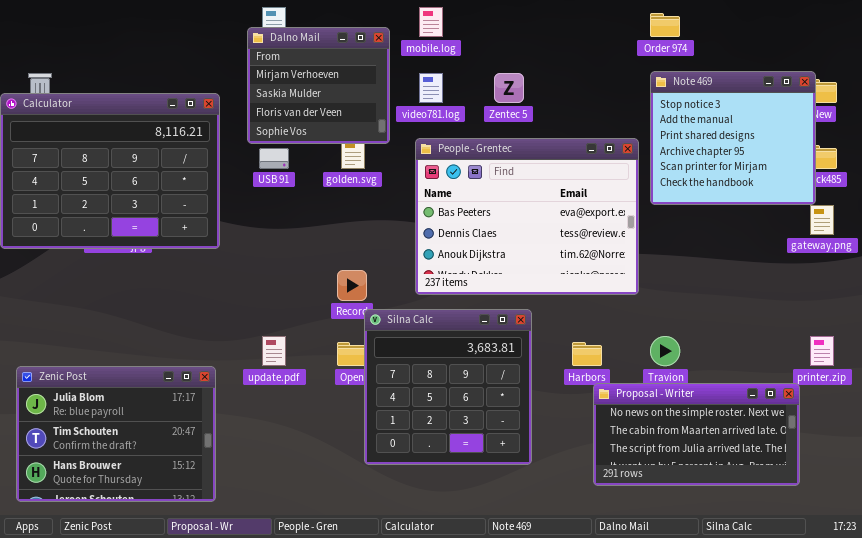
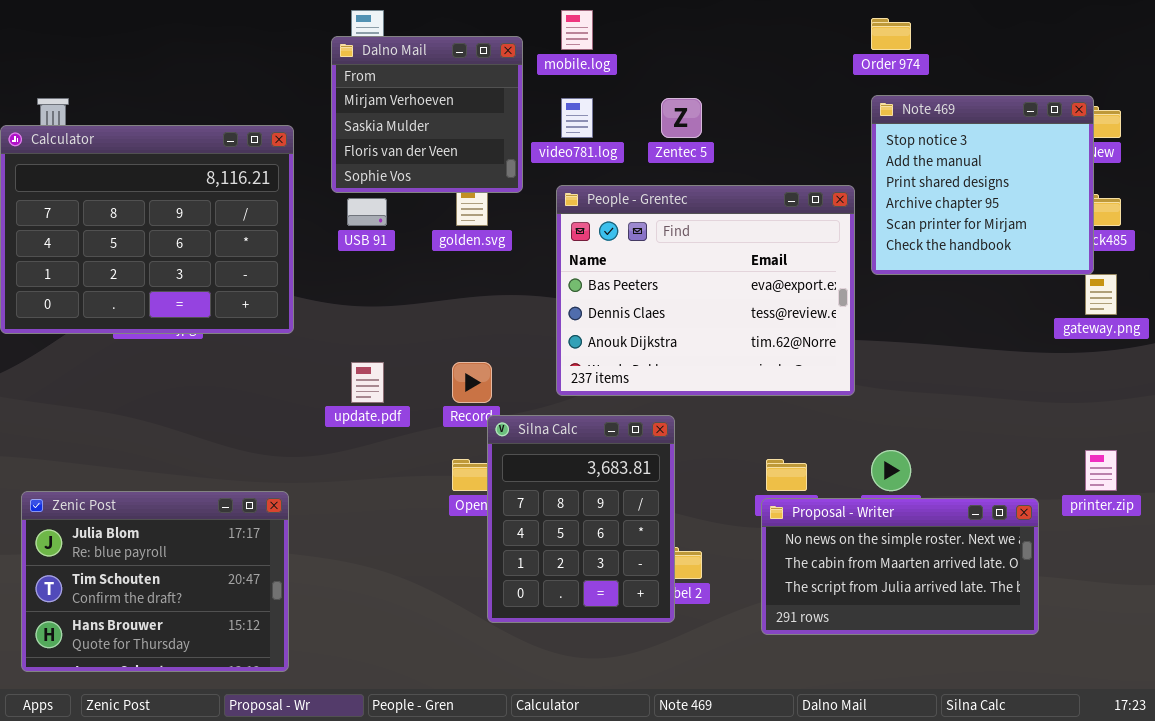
Silna Calc: [364,309,532,465] -> [487,415,675,623], resized
update.pdf: [262,336,286,366] -> [351,362,384,403], moved
Proposal - Writer: [593,383,800,486] -> [761,498,1039,635], moved

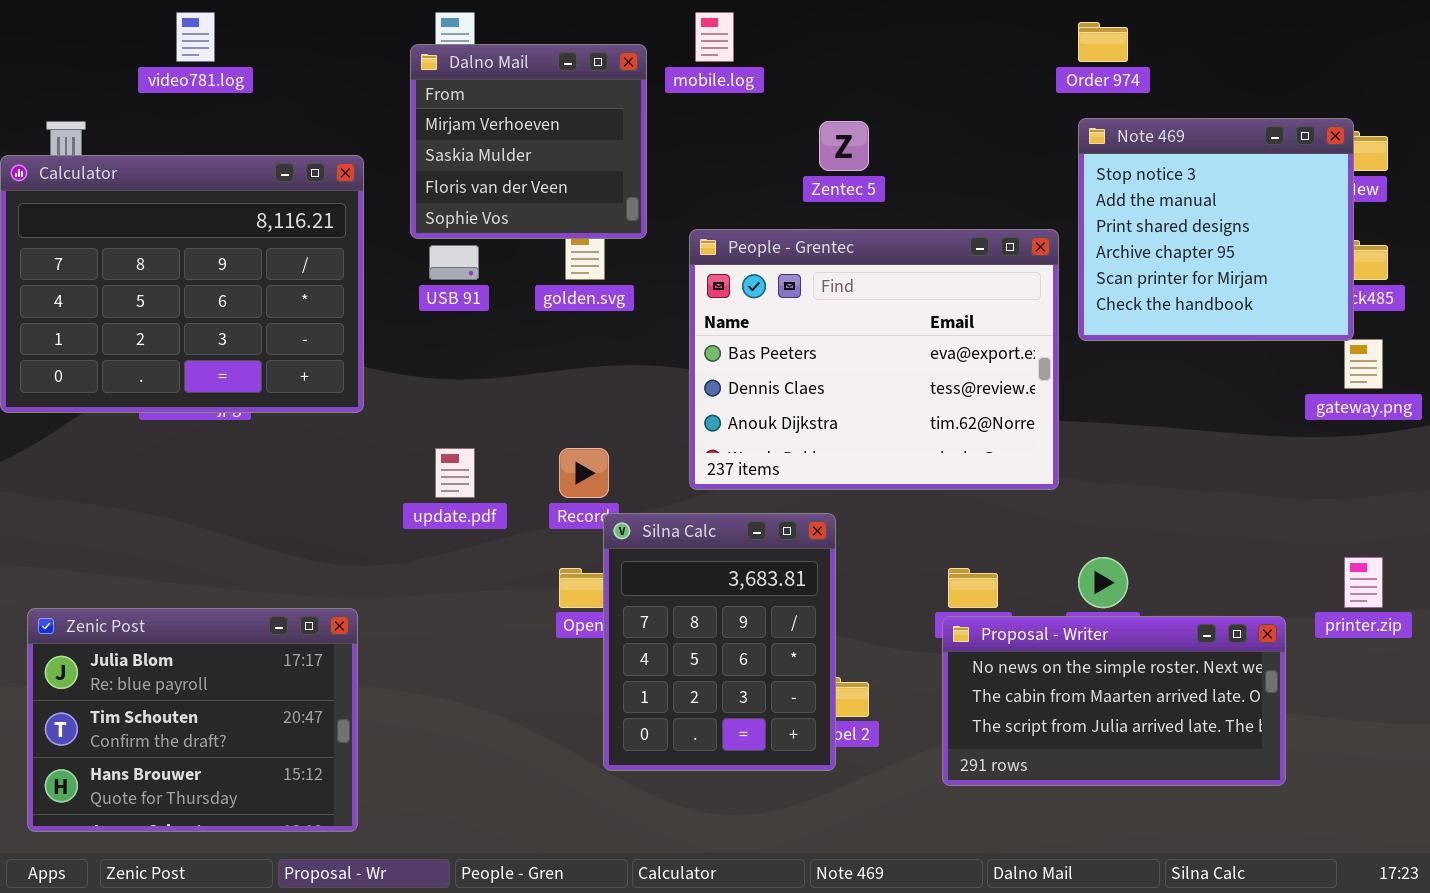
video781.log: [561,98,593,138] -> [176,12,215,62], moved

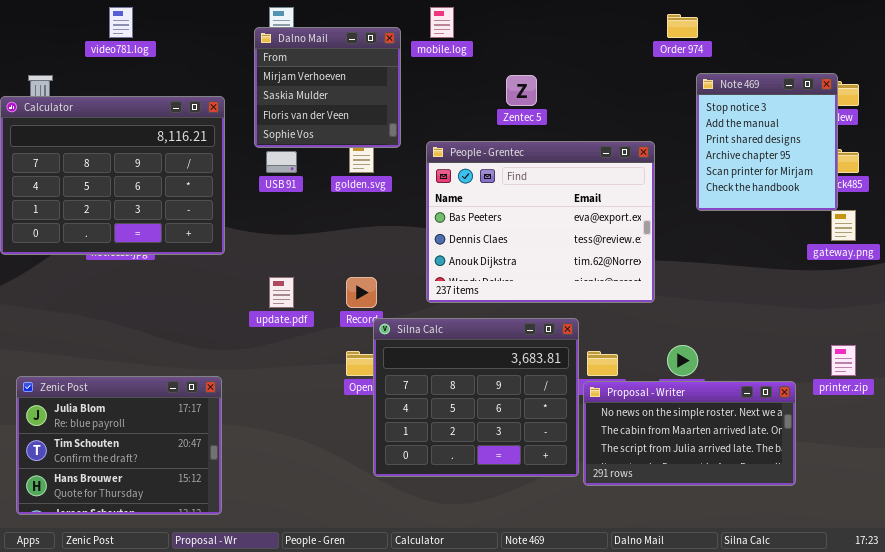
Note 469: [1078,118,1354,341] -> [696,73,838,211], resized
Silna Calc: [603,513,836,771] -> [373,318,579,477], resized

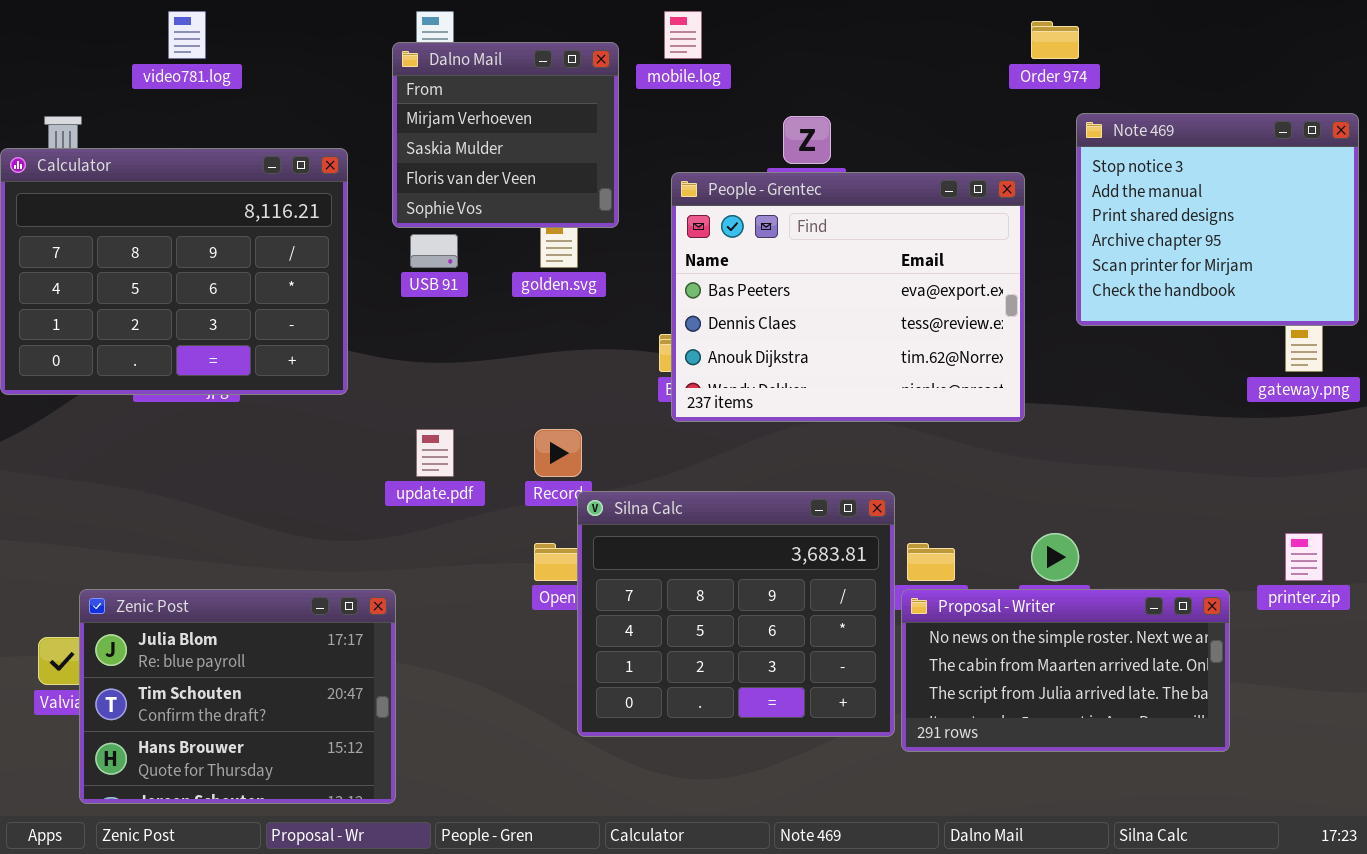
Note 469: [696,73,838,211] -> [1076,113,1359,326], resized
People - Grentec: [426,141,655,303] -> [671,172,1025,422], moved
Zenic Post: [16,376,222,515] -> [79,589,396,804], moved

